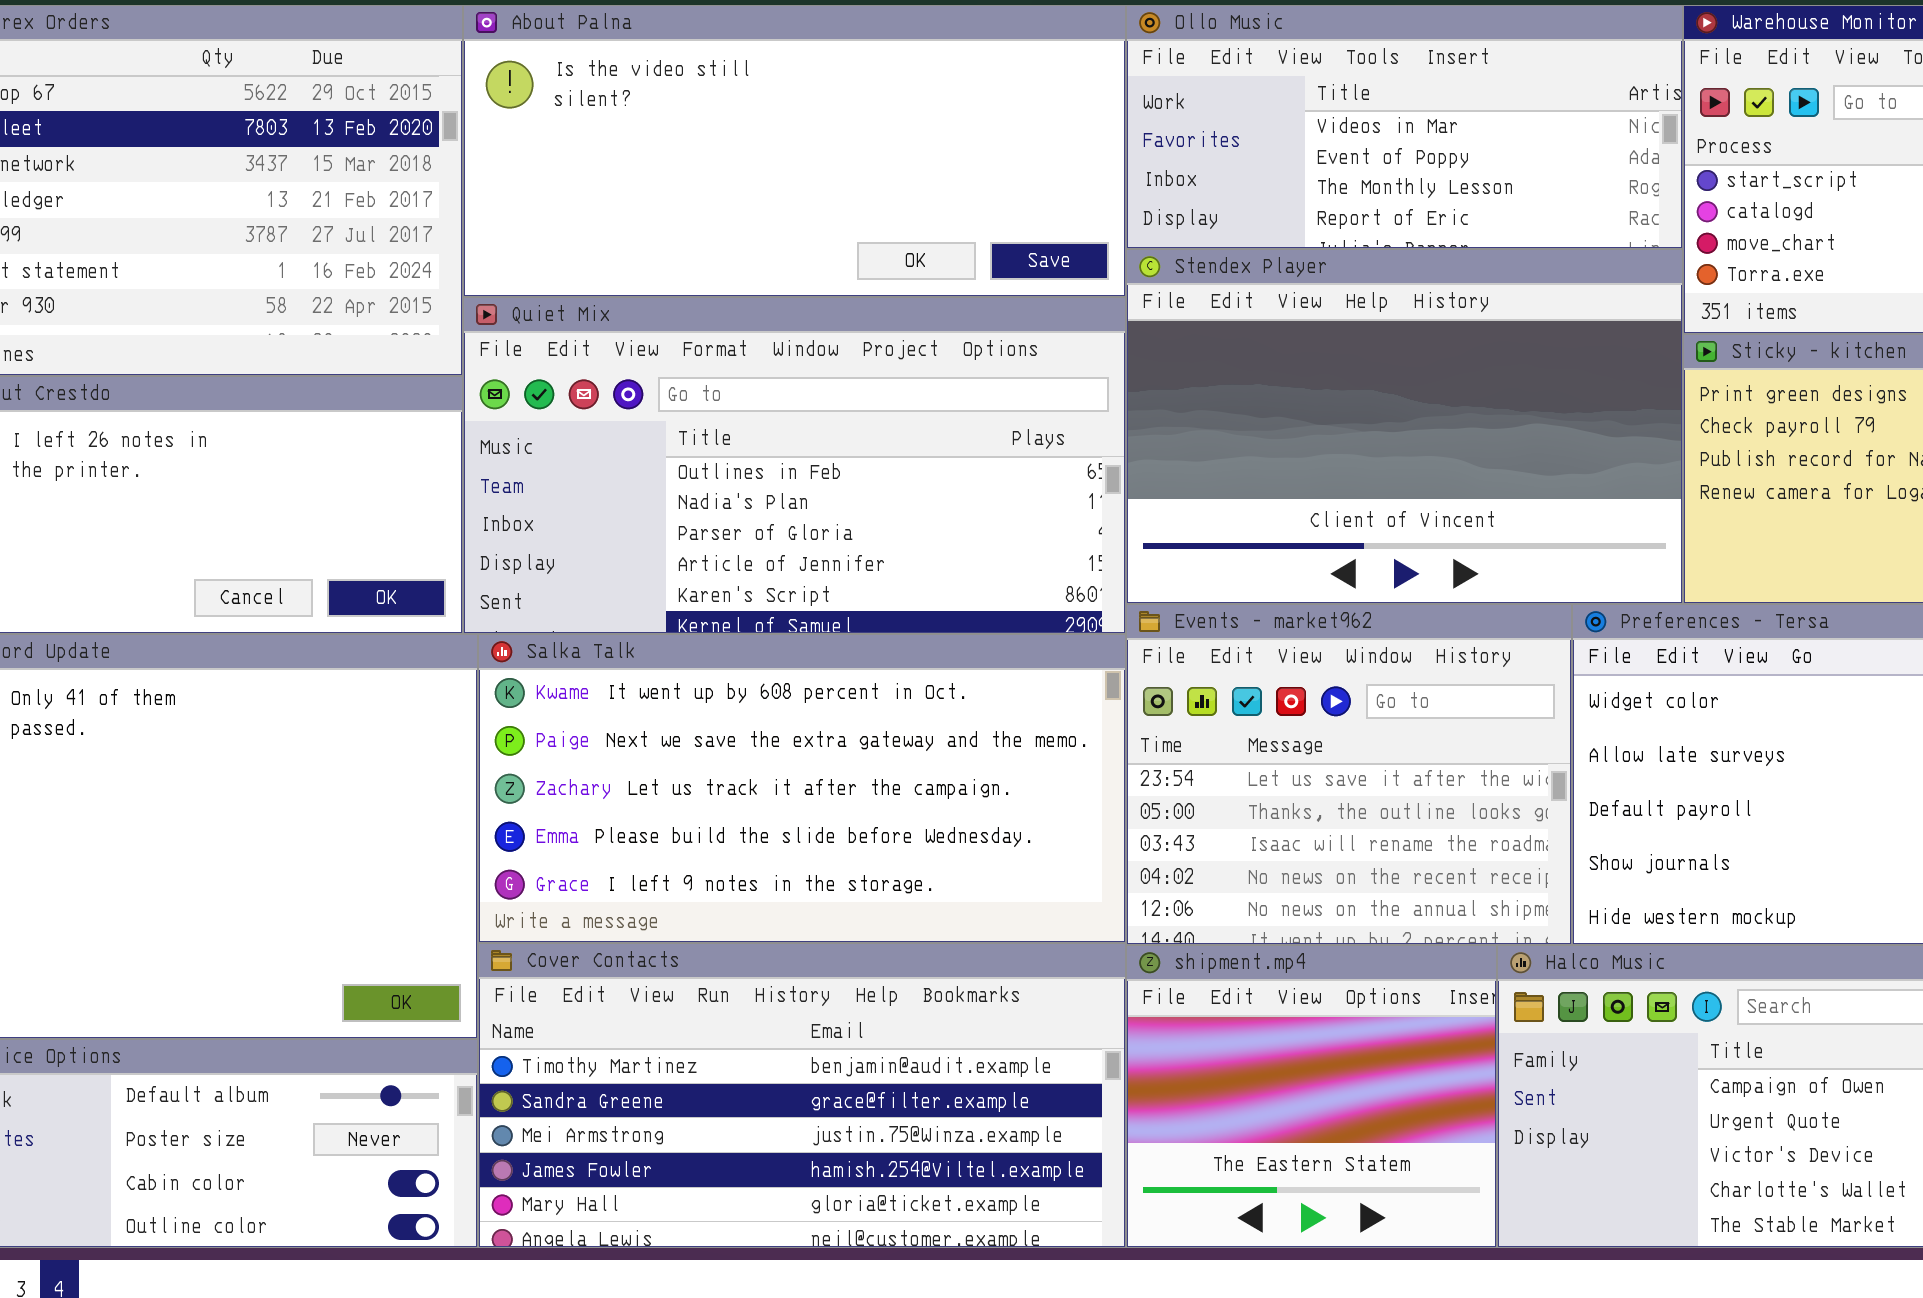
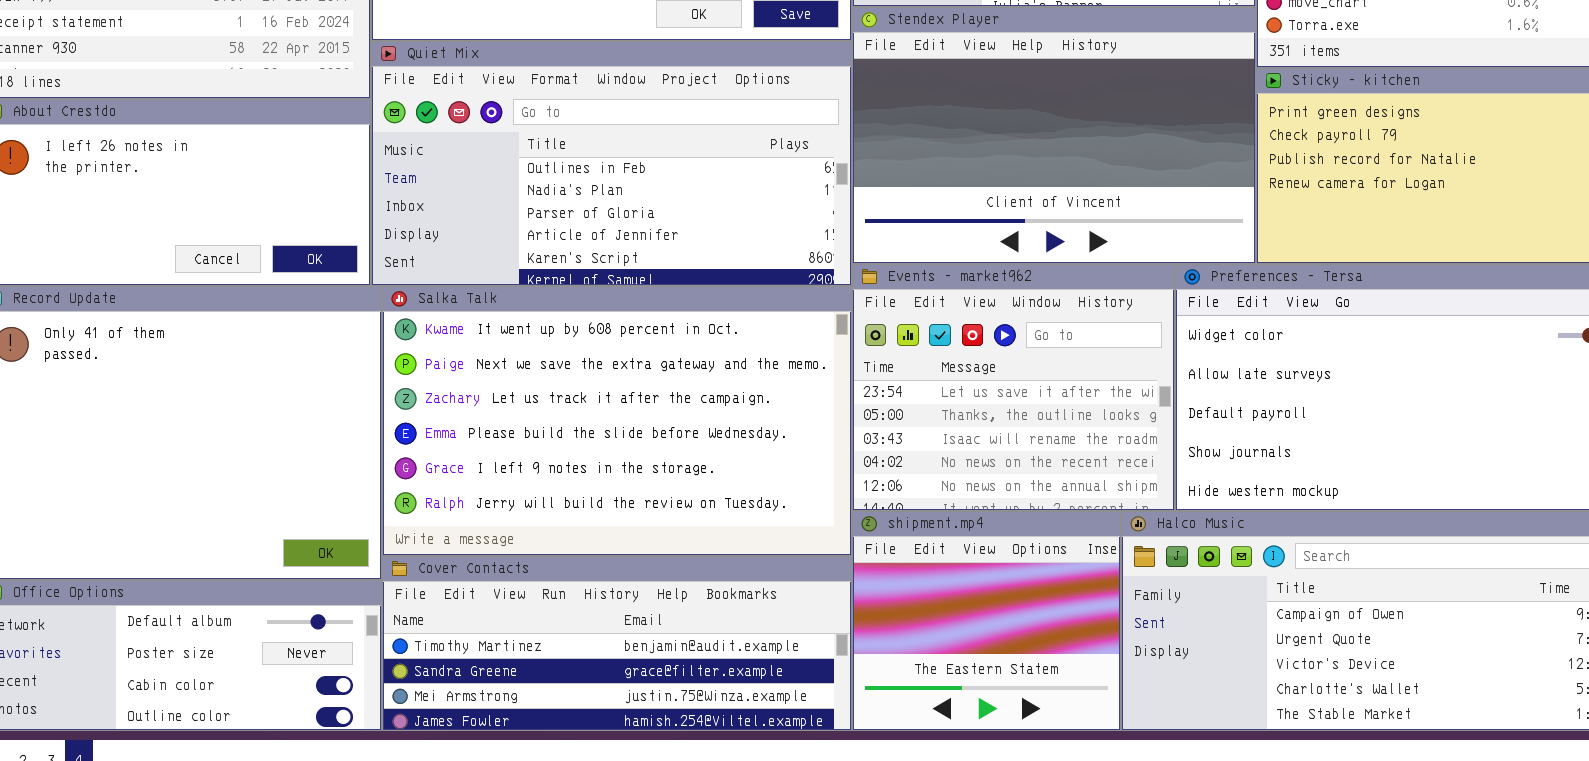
Salka Talk: [478,634,1126,943] -> [382,286,852,556], resized
Cover Contacts: [478,943,1126,1248] -> [382,556,852,731], resized

